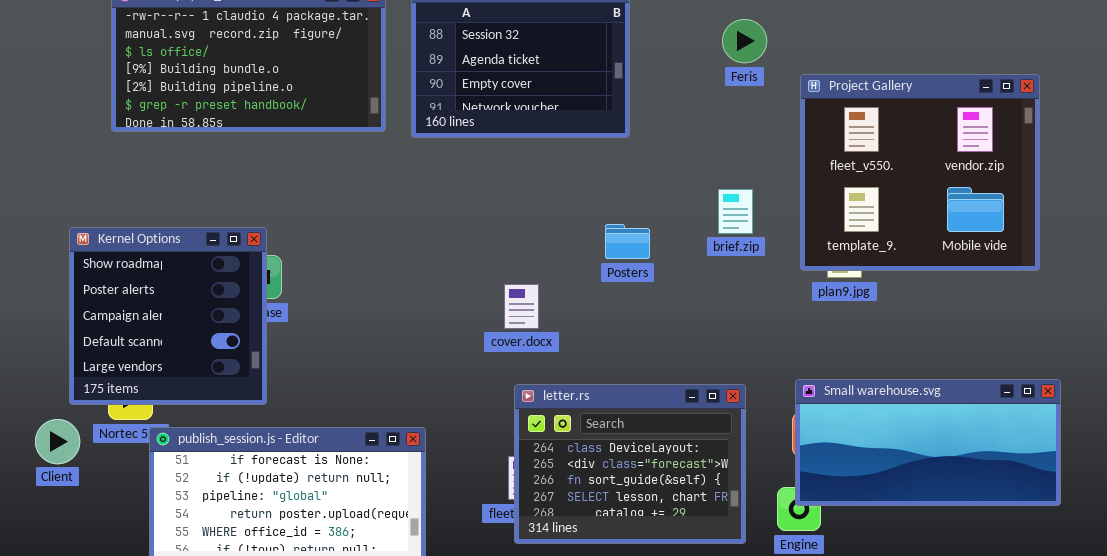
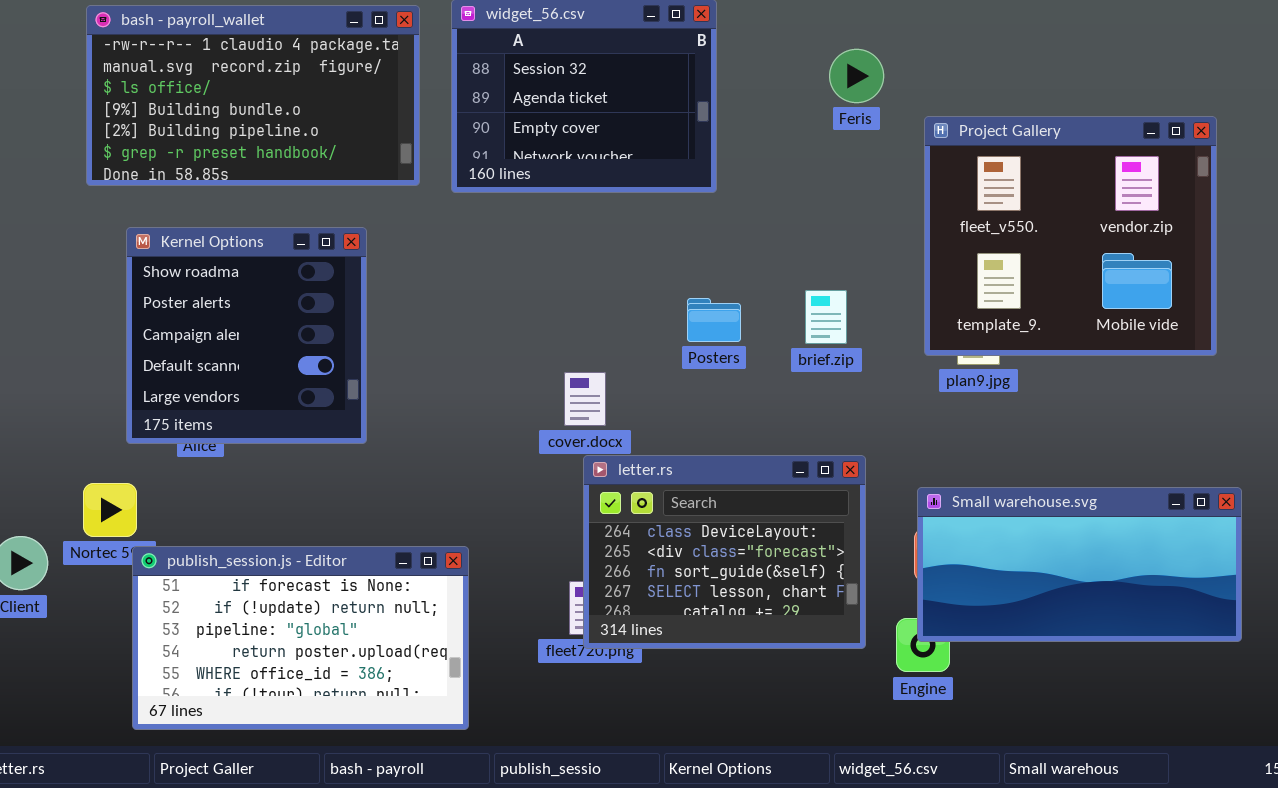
brief.zip: [718,189,753,234] -> [805,290,847,344], moved
Kernel Options: [69,227,267,405] -> [126,227,367,444], moved
letter.rs: [514,384,746,544] -> [583,455,866,649], moved

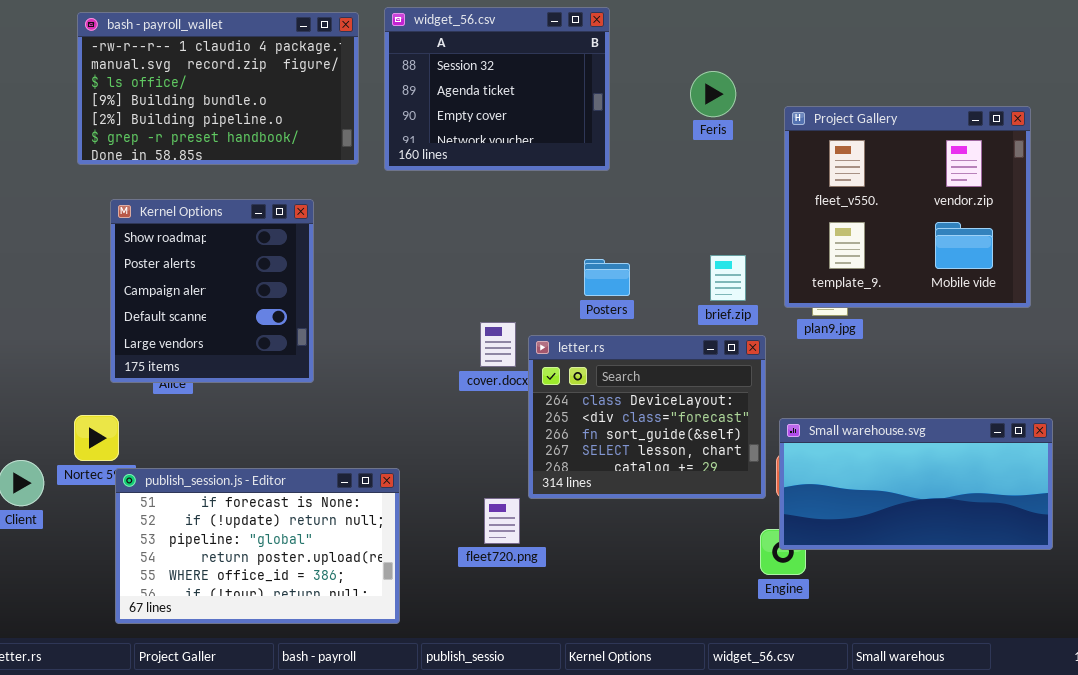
Feris: [829,49,884,103] -> [690,71,736,117], moved
brief.zip: [805,290,847,344] -> [710,255,746,301], moved
letter.rs: [583,455,866,649] -> [528,335,766,499], moved

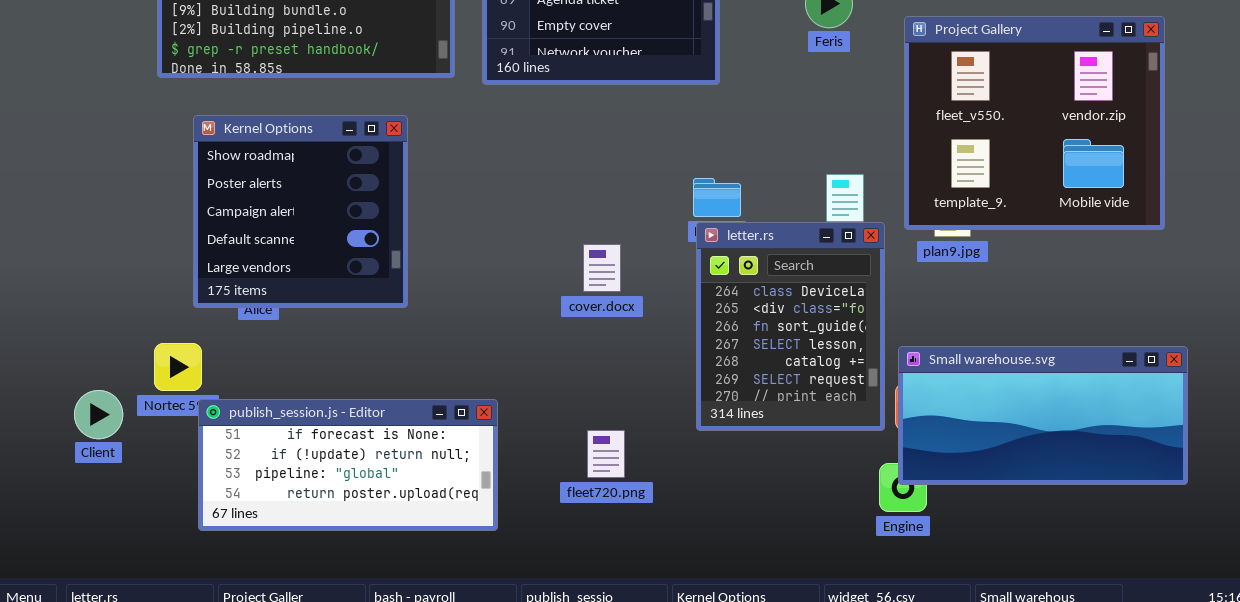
letter.rs: [528,335,766,499] -> [696,222,885,431], resized
publish_session.js - Editor: [115,468,400,624] -> [198,399,498,531], resized

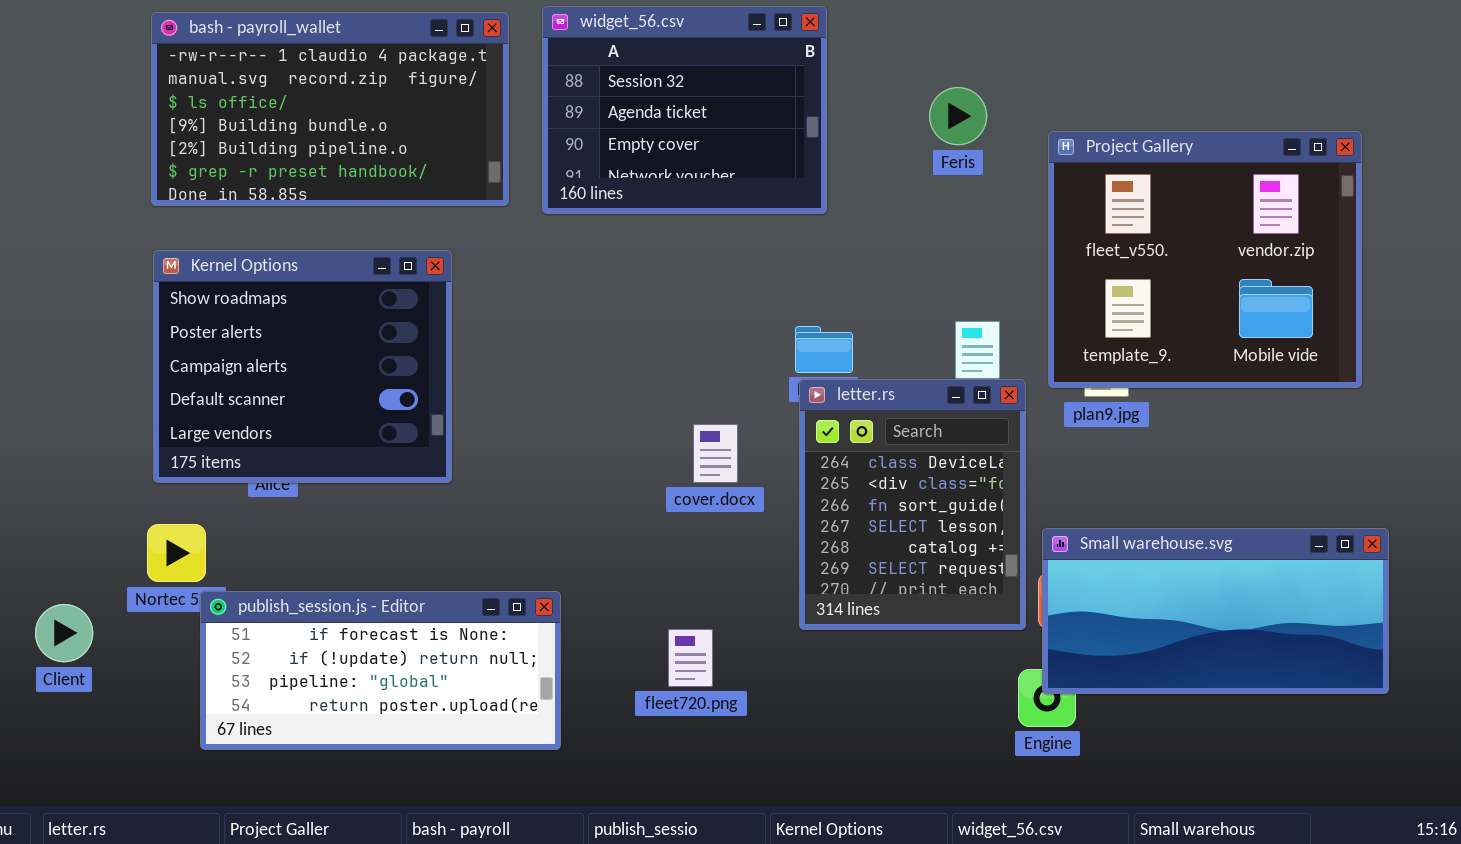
Kernel Options: [193,115,408,308] -> [153,250,452,483], resized
cover.docx: [583,244,621,292] -> [693,424,738,483], moved
Client: [74,390,123,439] -> [35,604,93,662], moved

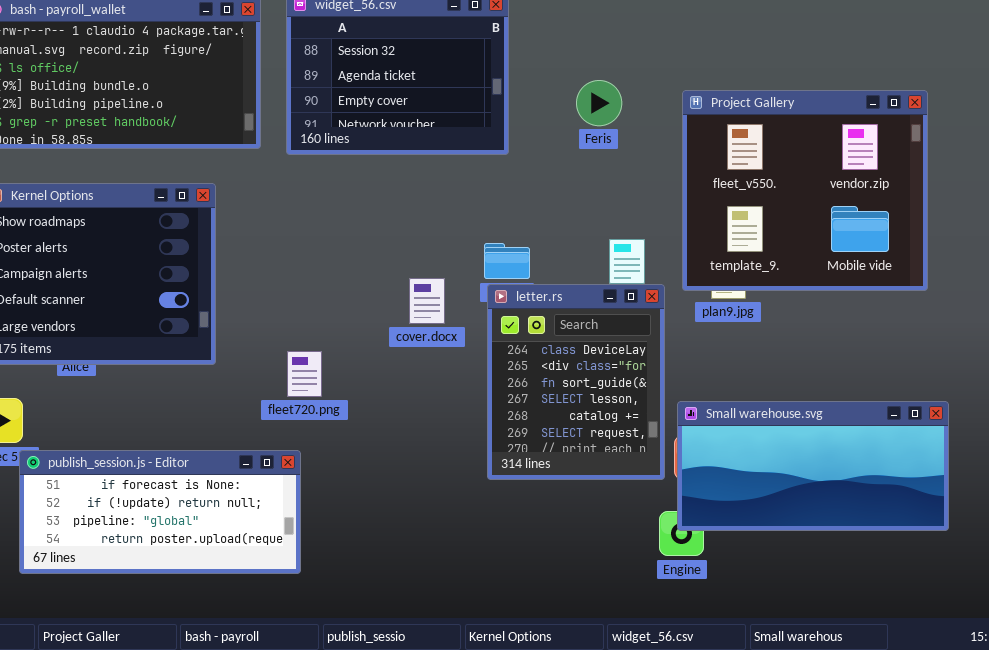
Feris: [929,87,987,145] -> [576,80,622,126], moved
cover.docx: [693,424,738,483] -> [409,278,445,324], moved
fleet720.png: [668,629,713,687] -> [287,351,322,397], moved

